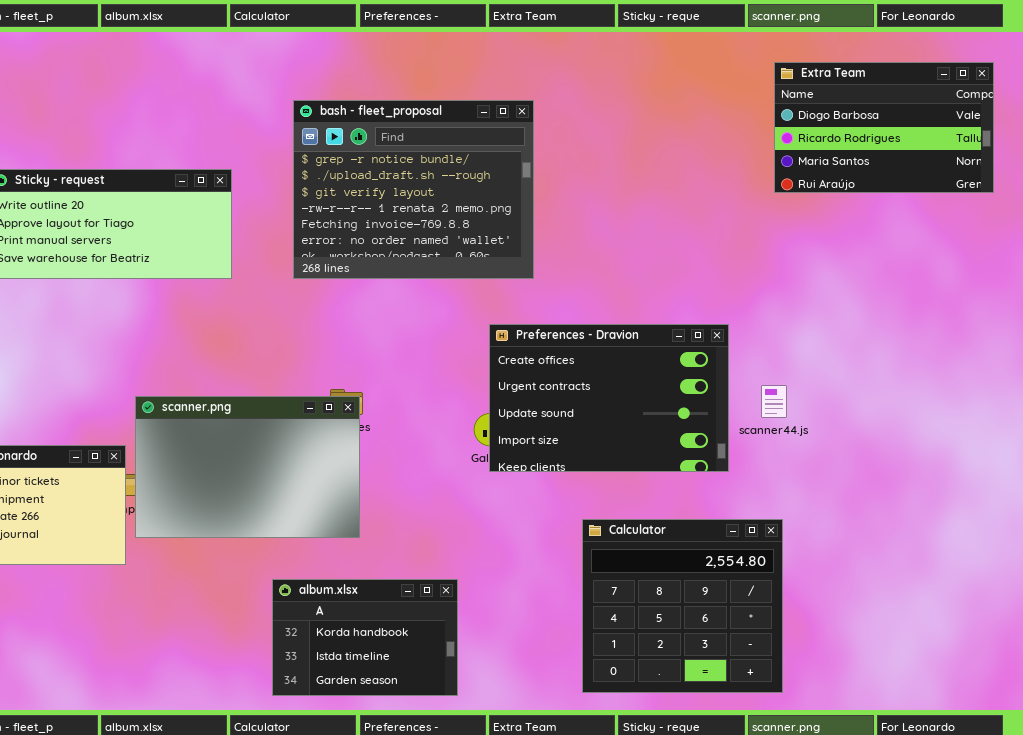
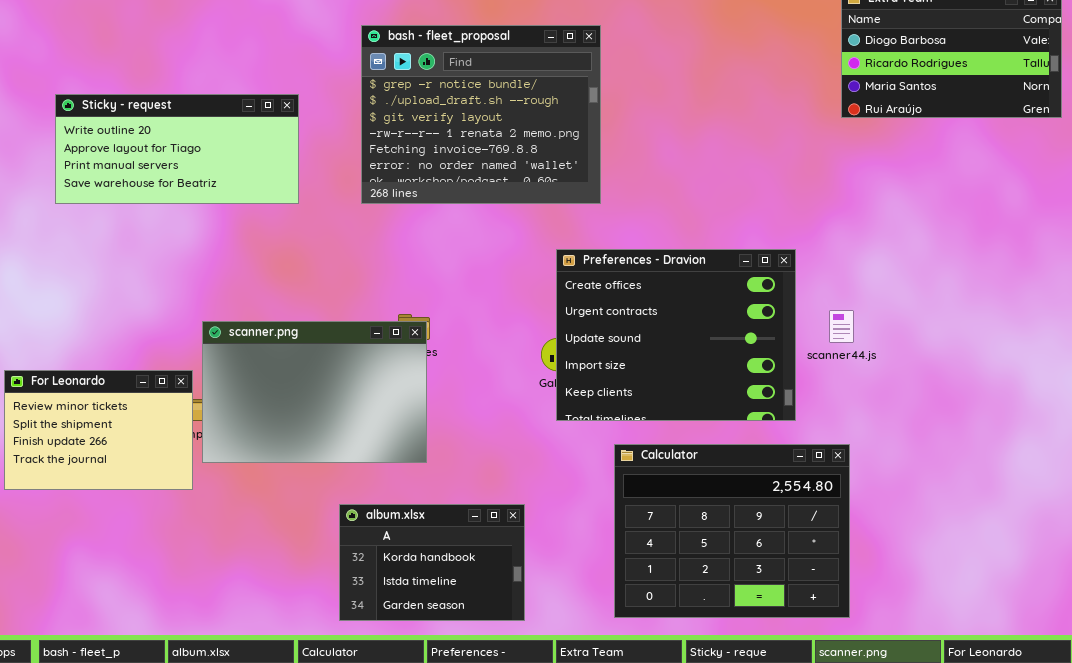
Preferences - Dravion: [489,324,729,472] -> [556,249,796,421], resized
Calculator: [582,519,783,693] -> [614,444,850,618], resized

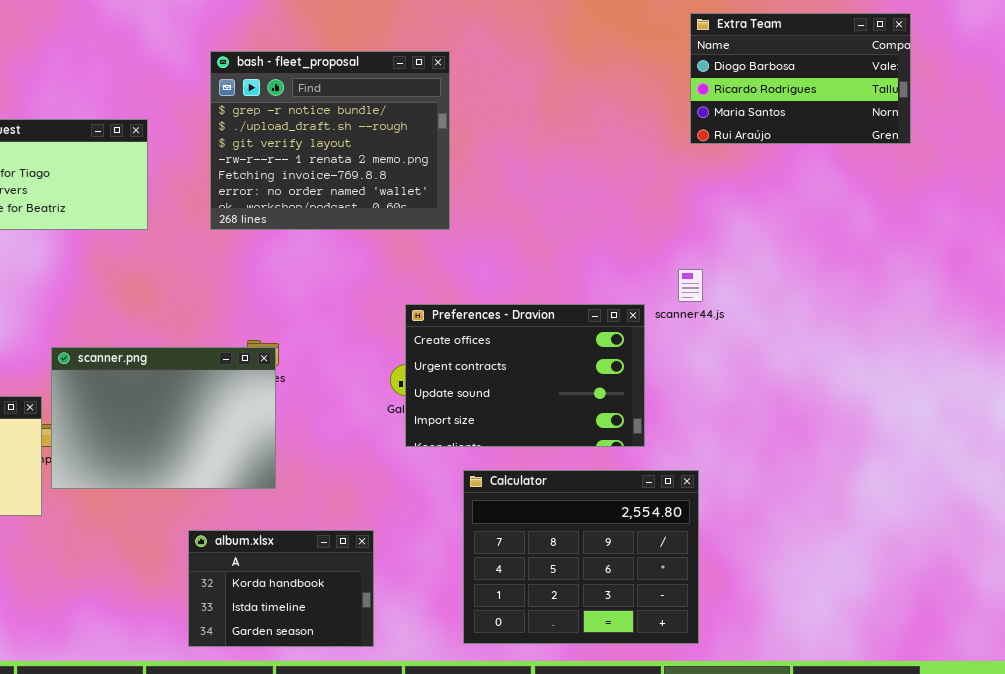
Preferences - Dravion: [556,249,796,421] -> [405,304,645,447], resized
scanner44.js: [829,310,854,343] -> [678,269,703,302], moved

